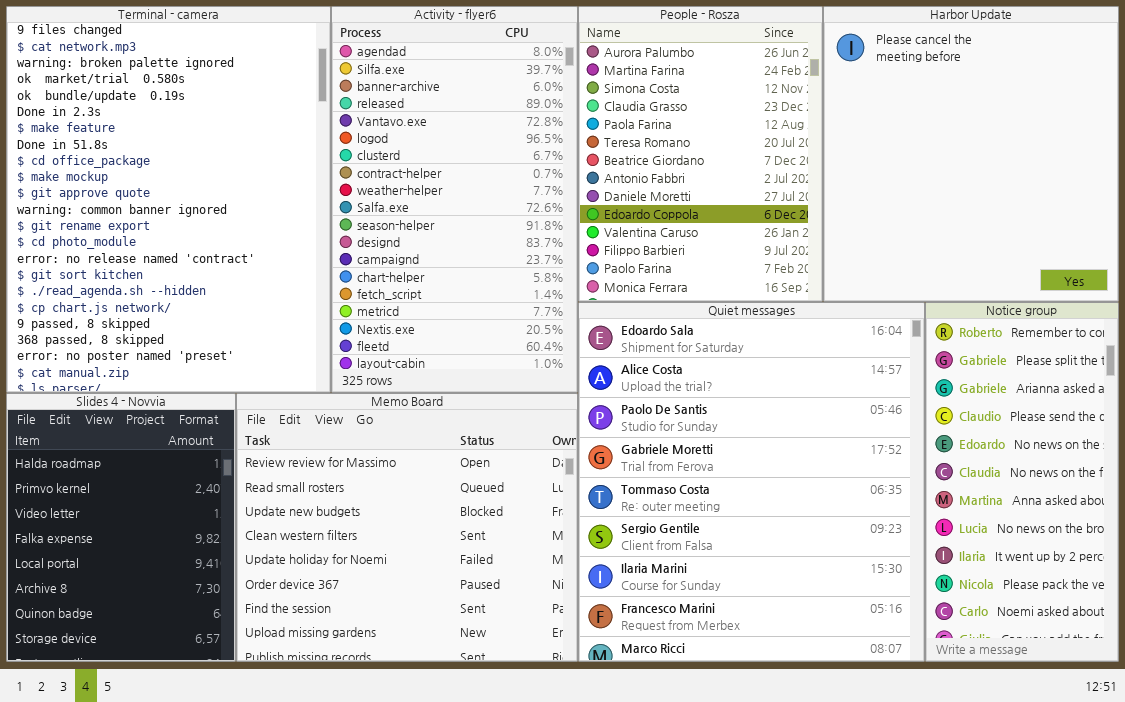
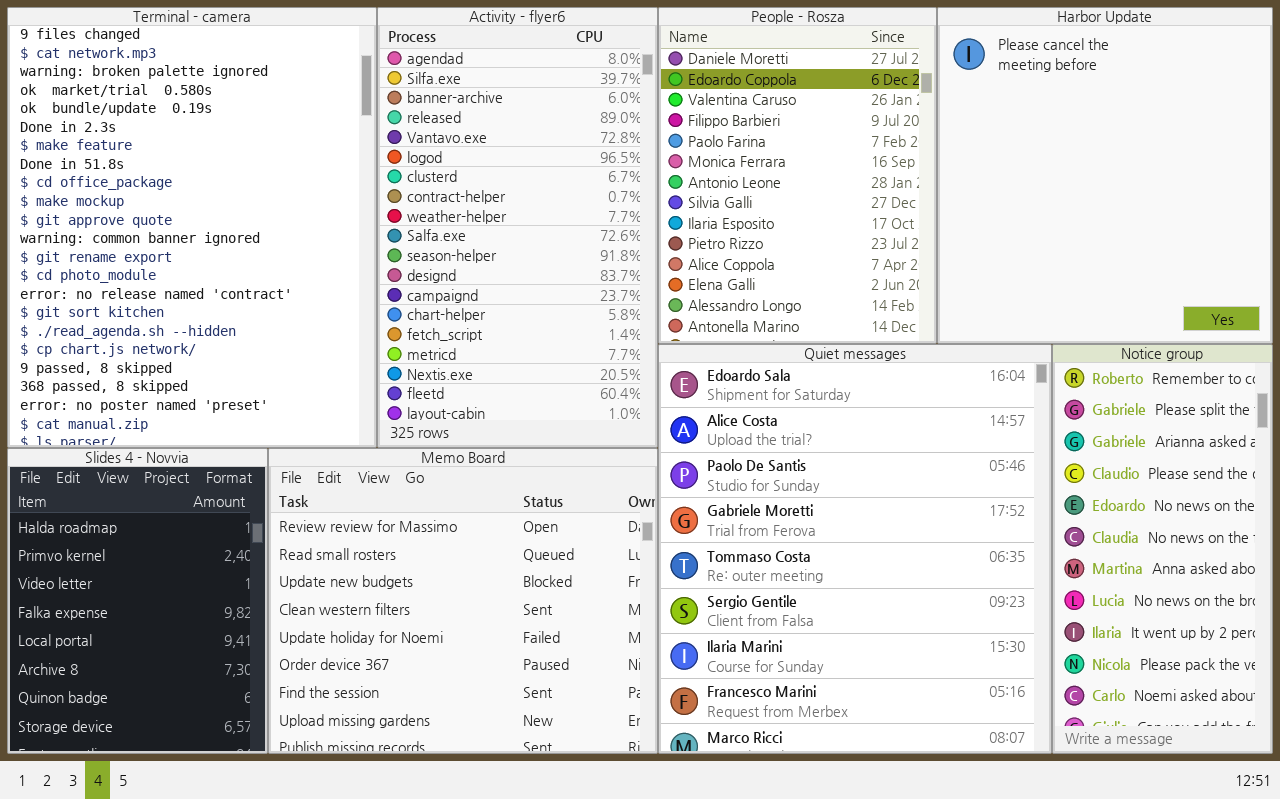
People - Rosza: [578,6,823,302] -> [658,7,937,344], scrolled down 8 rows

